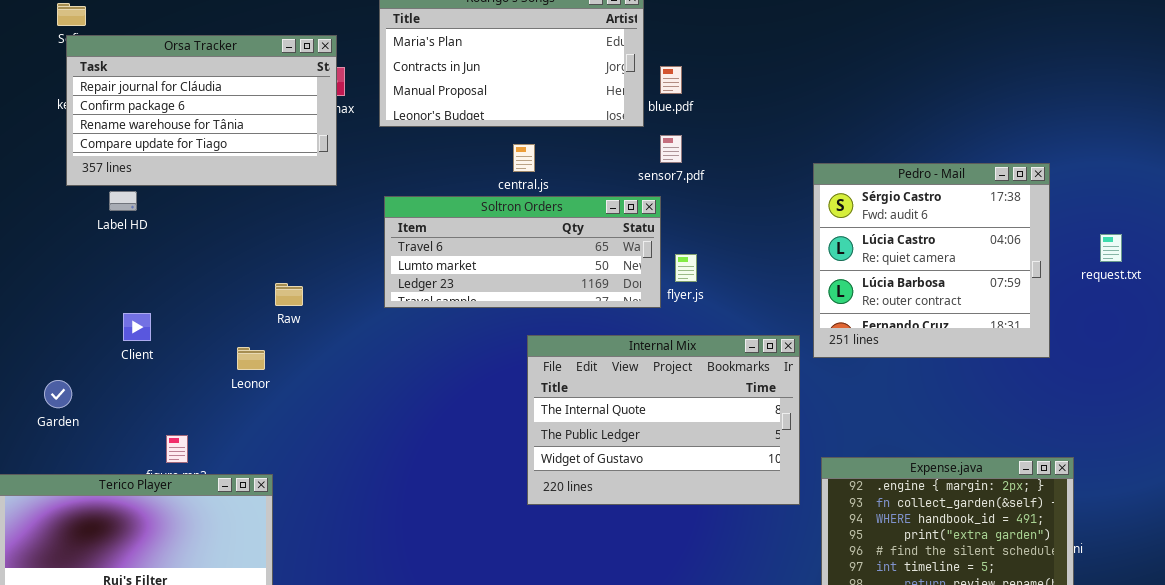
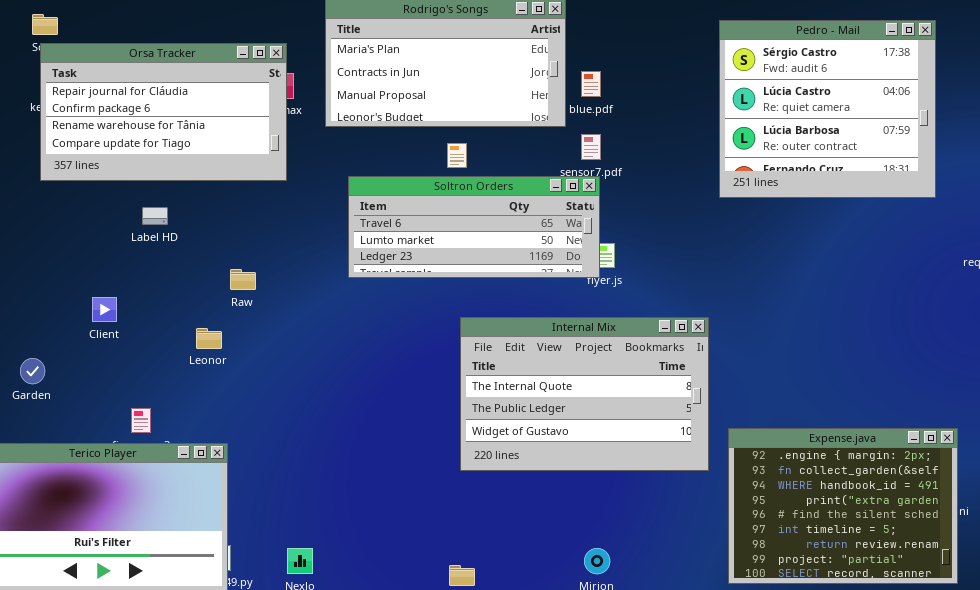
Pedro - Mail: [813,163,1050,358] -> [719,20,936,198], moved
Label HD: [109,191,137,211] -> [142,207,168,225], moved
Soltron Orders: [384,196,661,308] -> [348,176,600,278], moved

